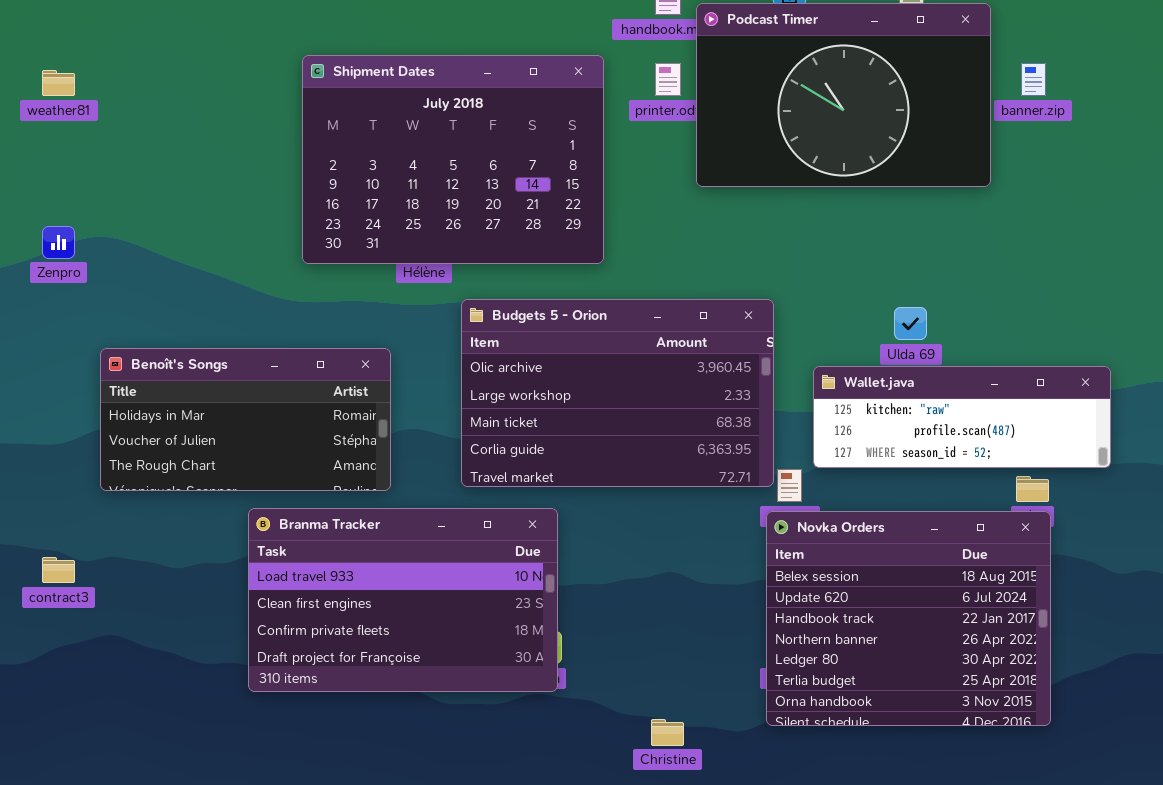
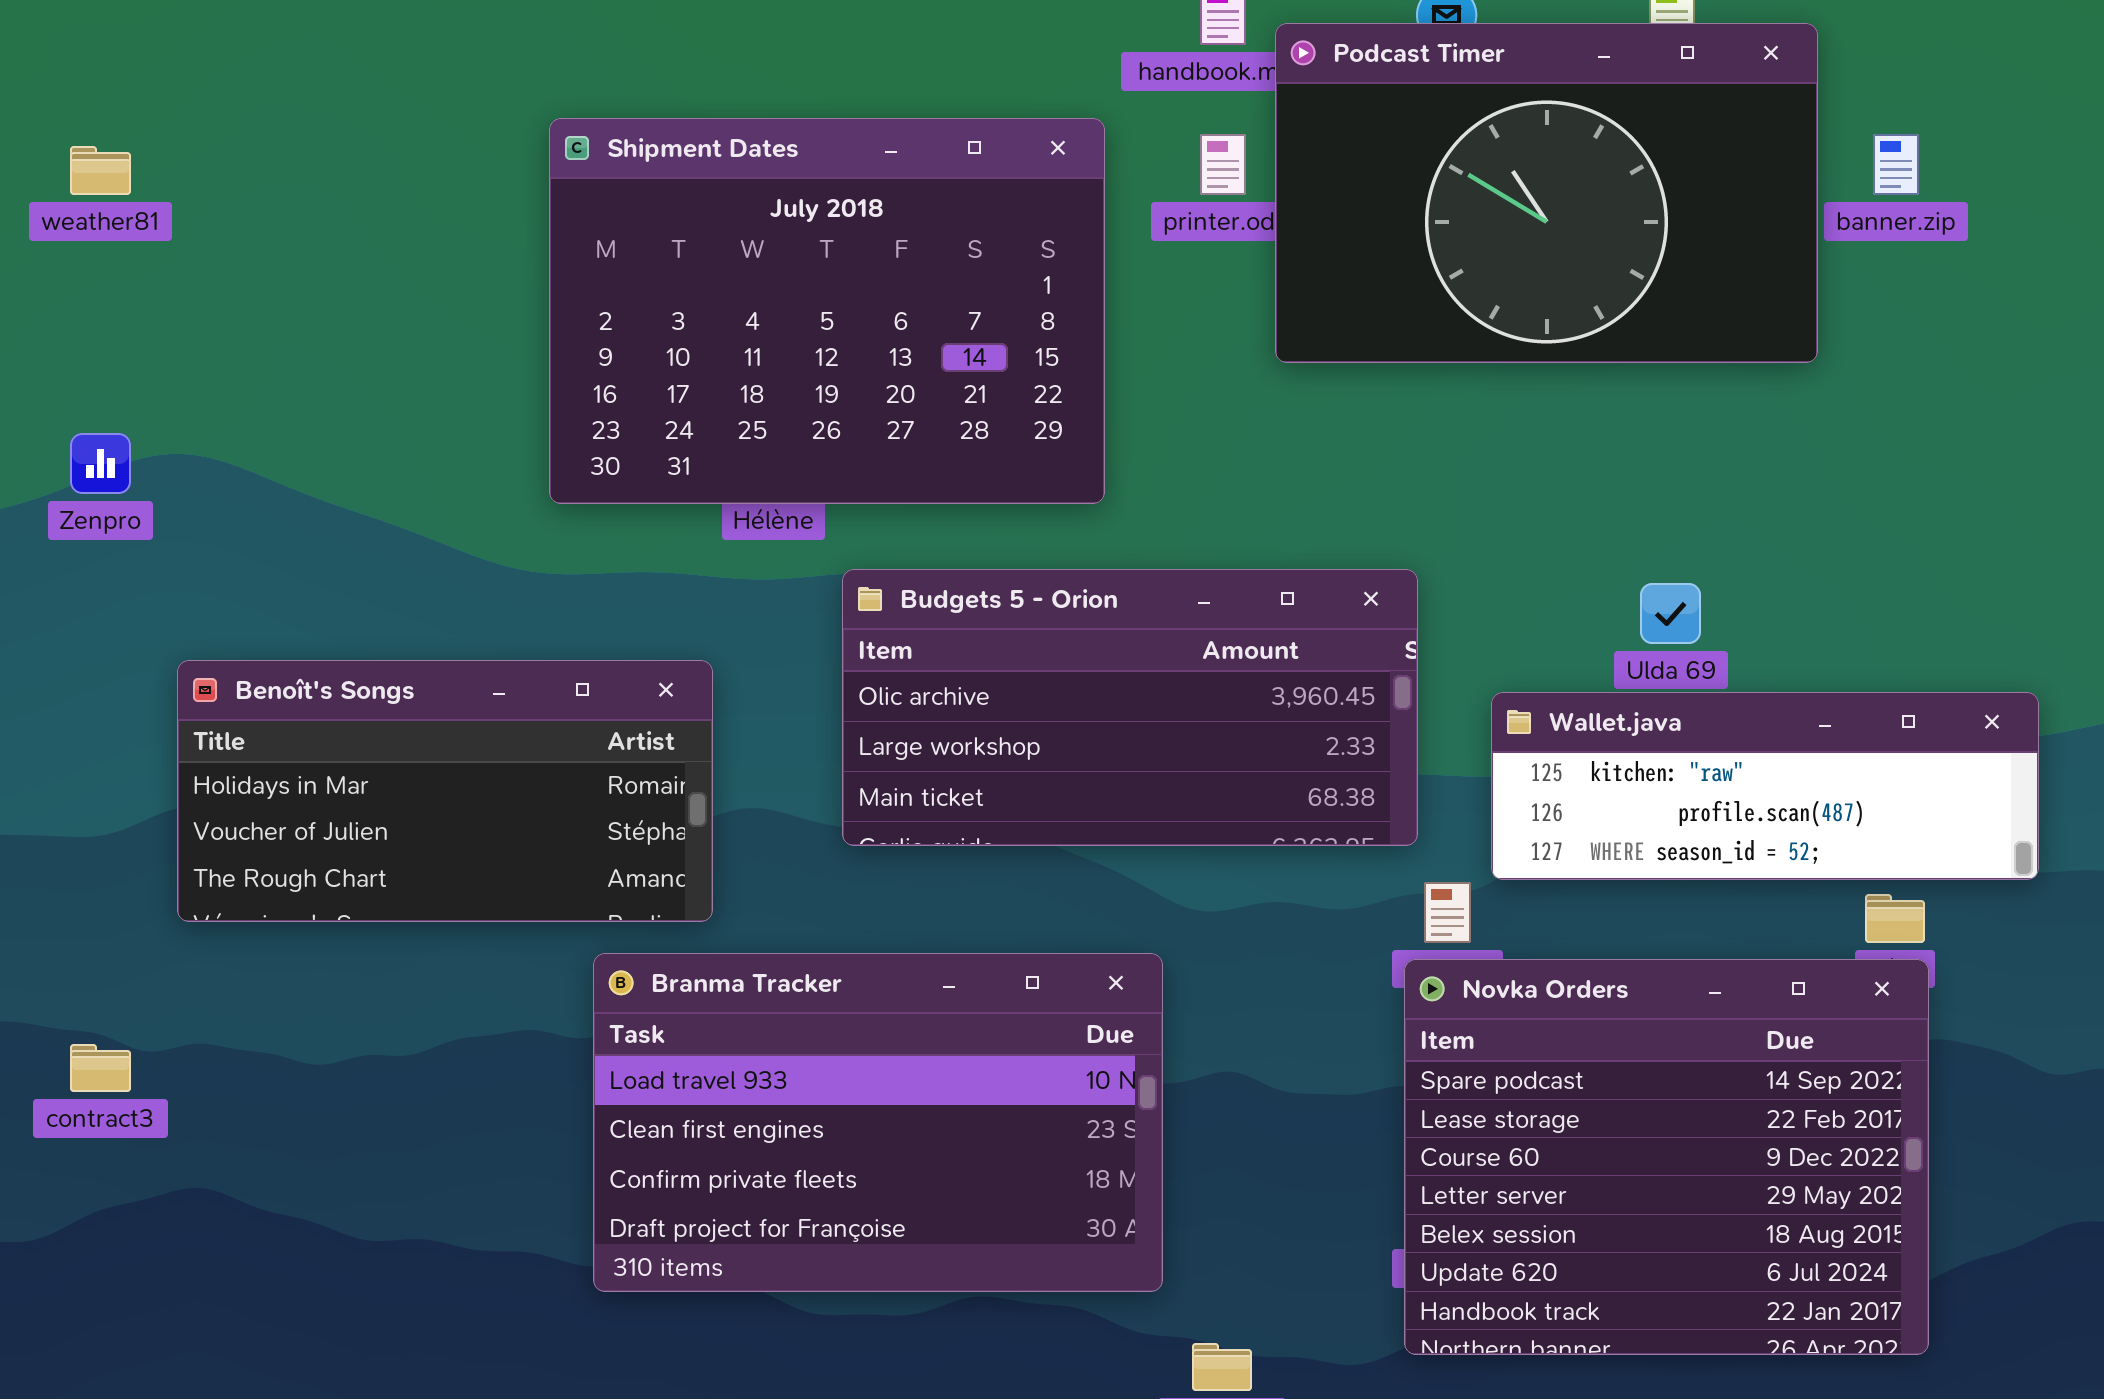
Budgets 5 - Orion: [461,299,774,487] -> [842,569,1418,846], resized
Branma Tracker: [248,508,558,692] -> [593,953,1163,1292], moved
Novka Orders: [766,511,1051,726] -> [1404,959,1929,1355], scrolled up 4 rows

